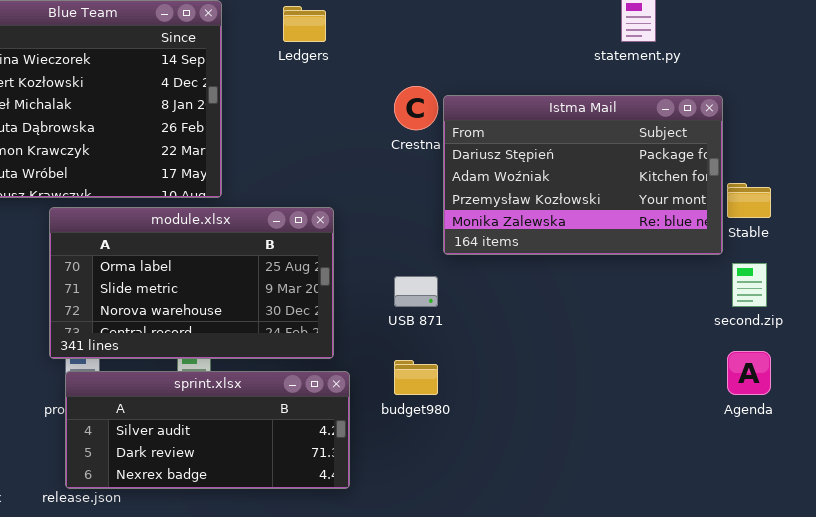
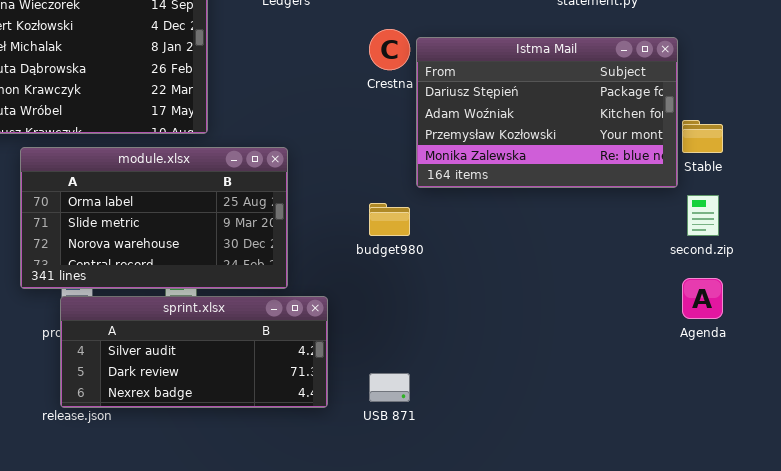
module.xlsx: [49,207,334,359] -> [20,147,288,289], moved
USB 871: [394,276,438,307] -> [369,373,410,402], moved
budget980: [394,360,438,395] -> [369,203,410,236], moved

